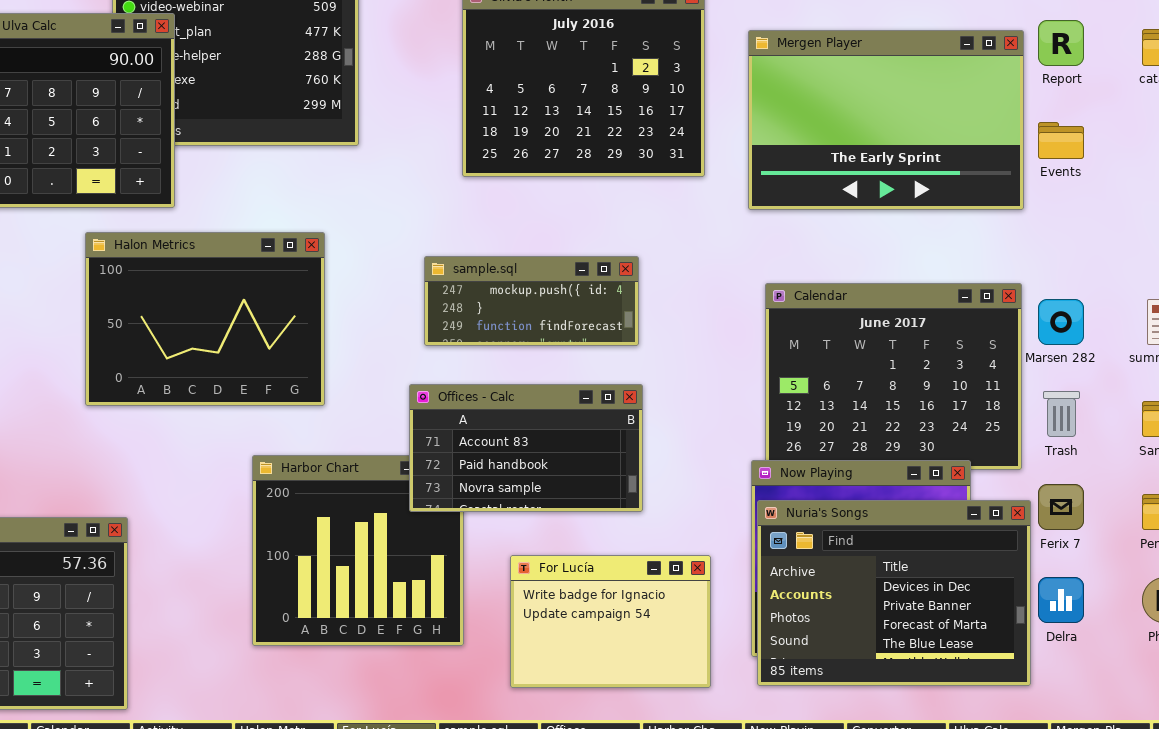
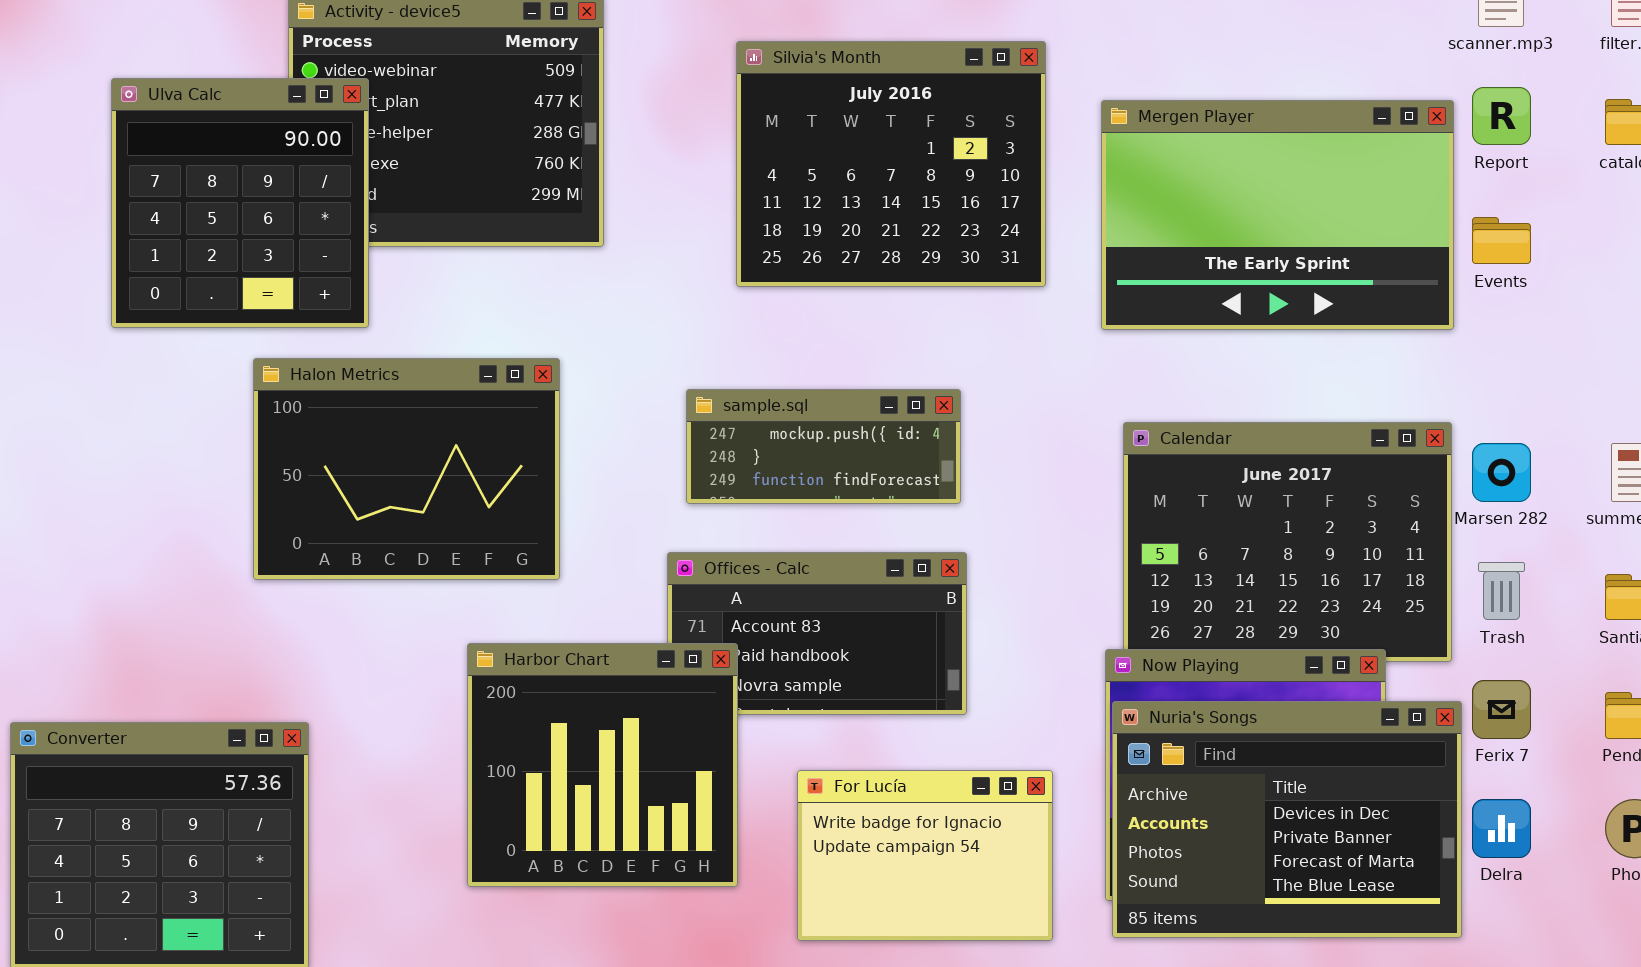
Harbor Chart: [252,455,464,646] -> [467,643,738,887], raised

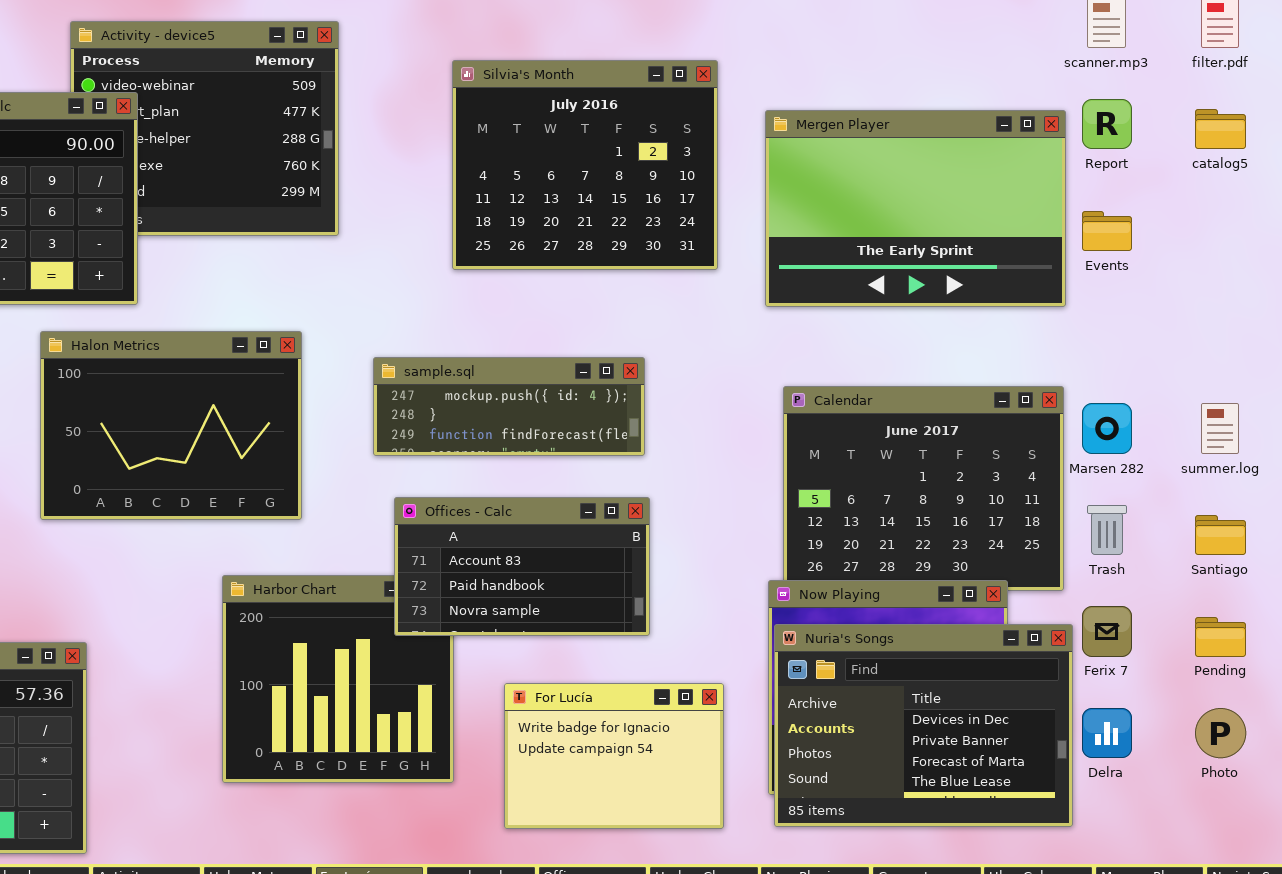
sample.sql: [686,389,961,504] -> [373,357,645,456], resized
Offices - Calc: [667,552,967,715] -> [394,497,650,636], raised

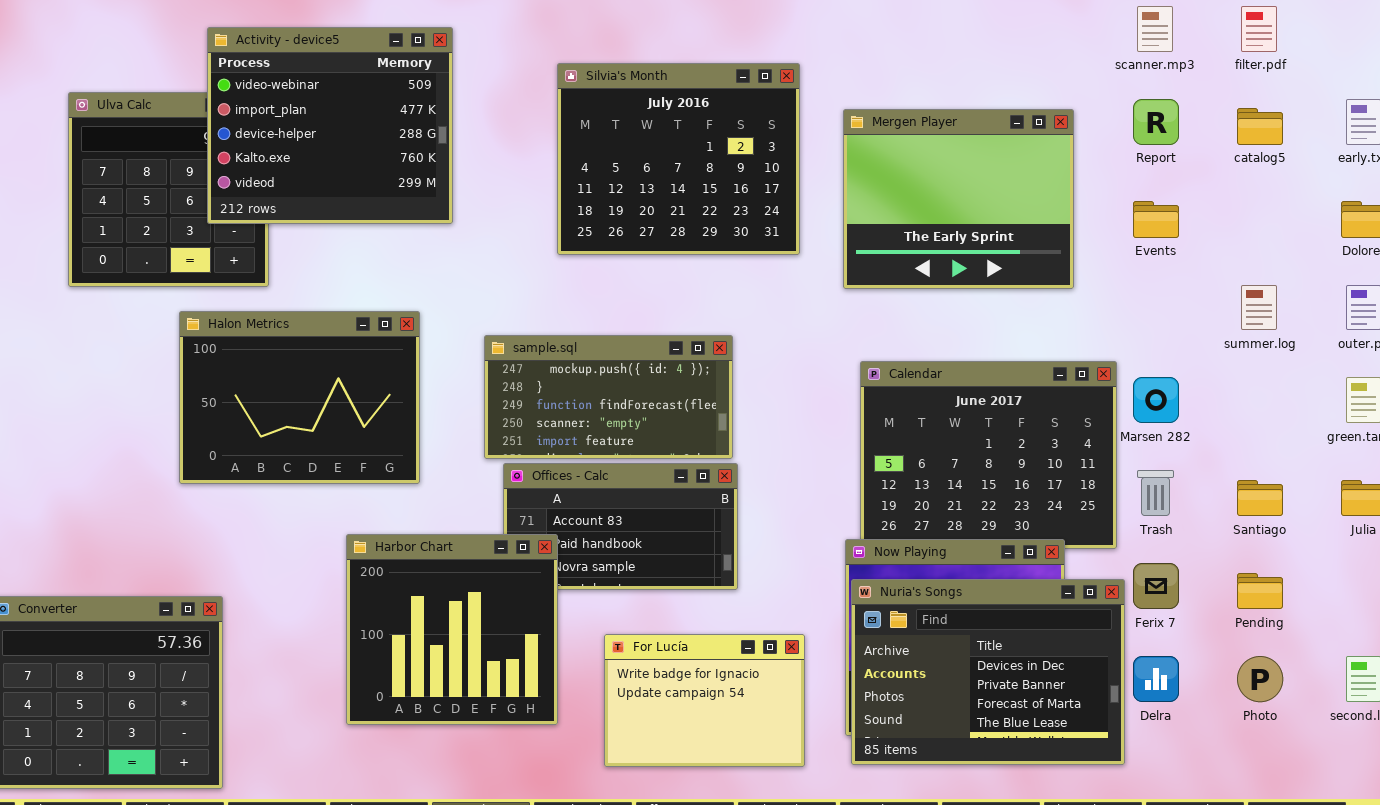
Activity - device5: [70,21,339,236] -> [207,27,453,224], raised
Mergen Player: [765,110,1066,307] -> [843,109,1074,289], resized
sample.sql: [373,357,645,456] -> [484,335,733,459], resized
summer.log: [1201,403,1239,454] -> [1241,285,1277,330], moved
Harbor Chart: [222,575,454,783] -> [346,534,558,725], raised

